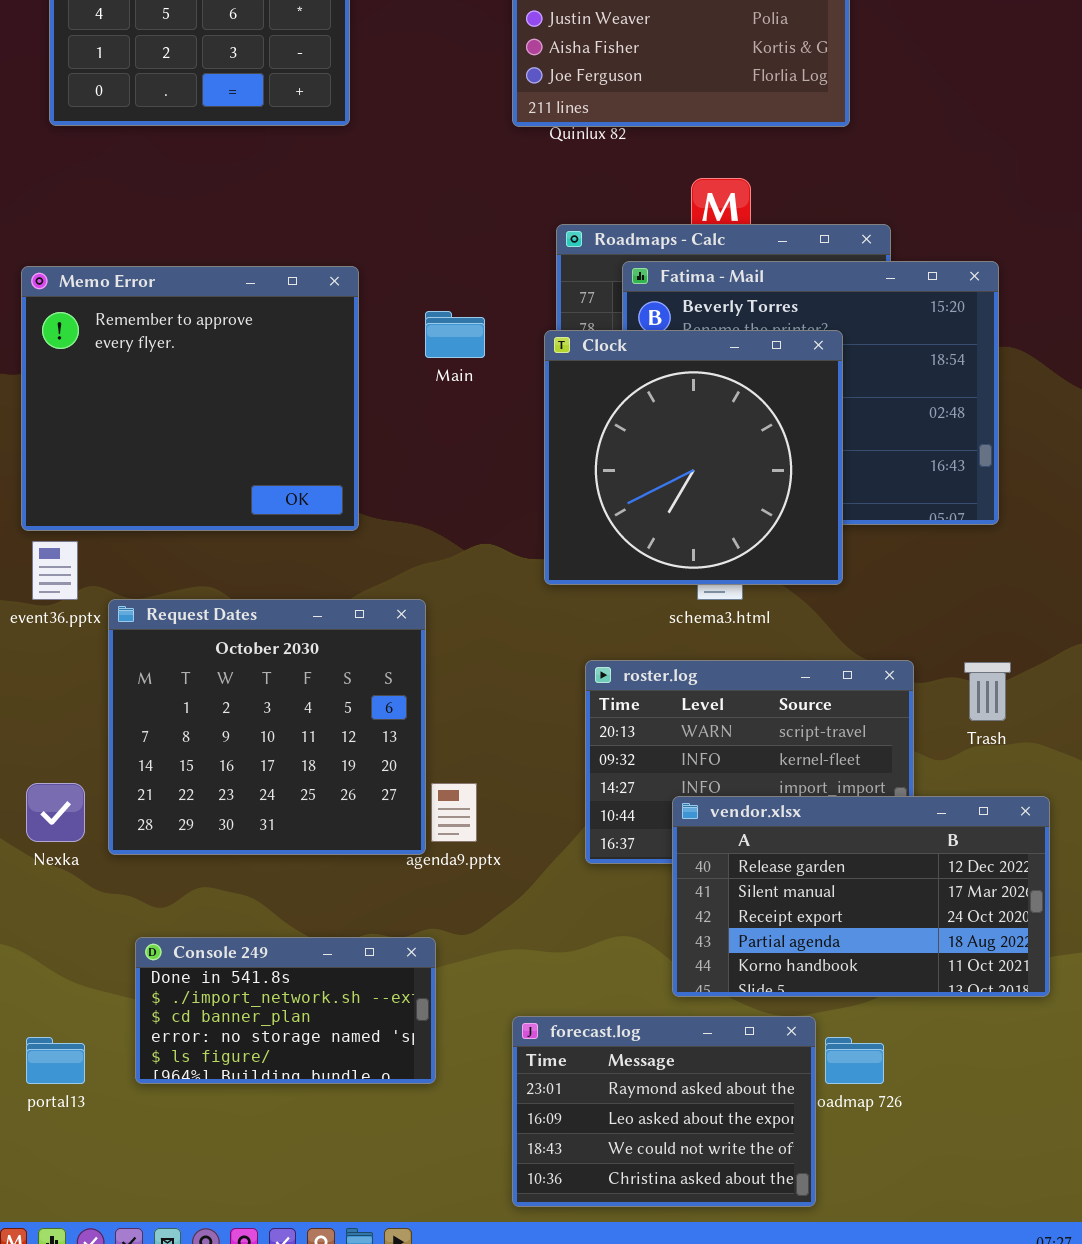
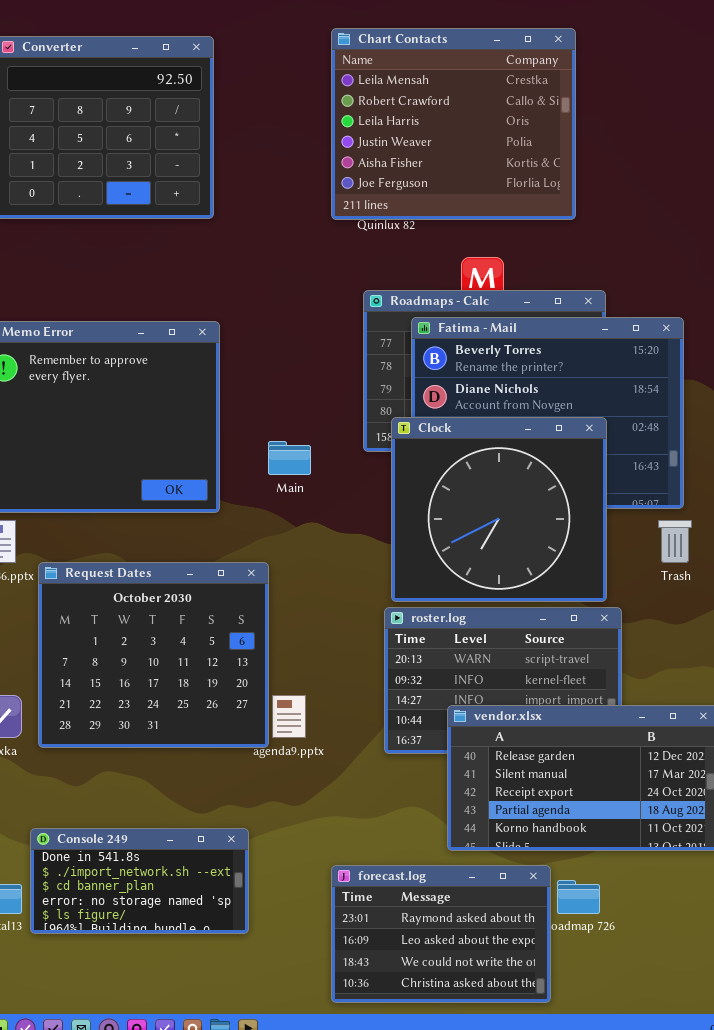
Main: [425,311,485,358] -> [268,441,311,475], moved
Clock: [544,330,843,585] -> [391,417,607,602], moved
Trash: [964,662,1011,721] -> [658,520,692,563], moved
Console 249: [135,937,436,1084] -> [30,828,249,934], moved

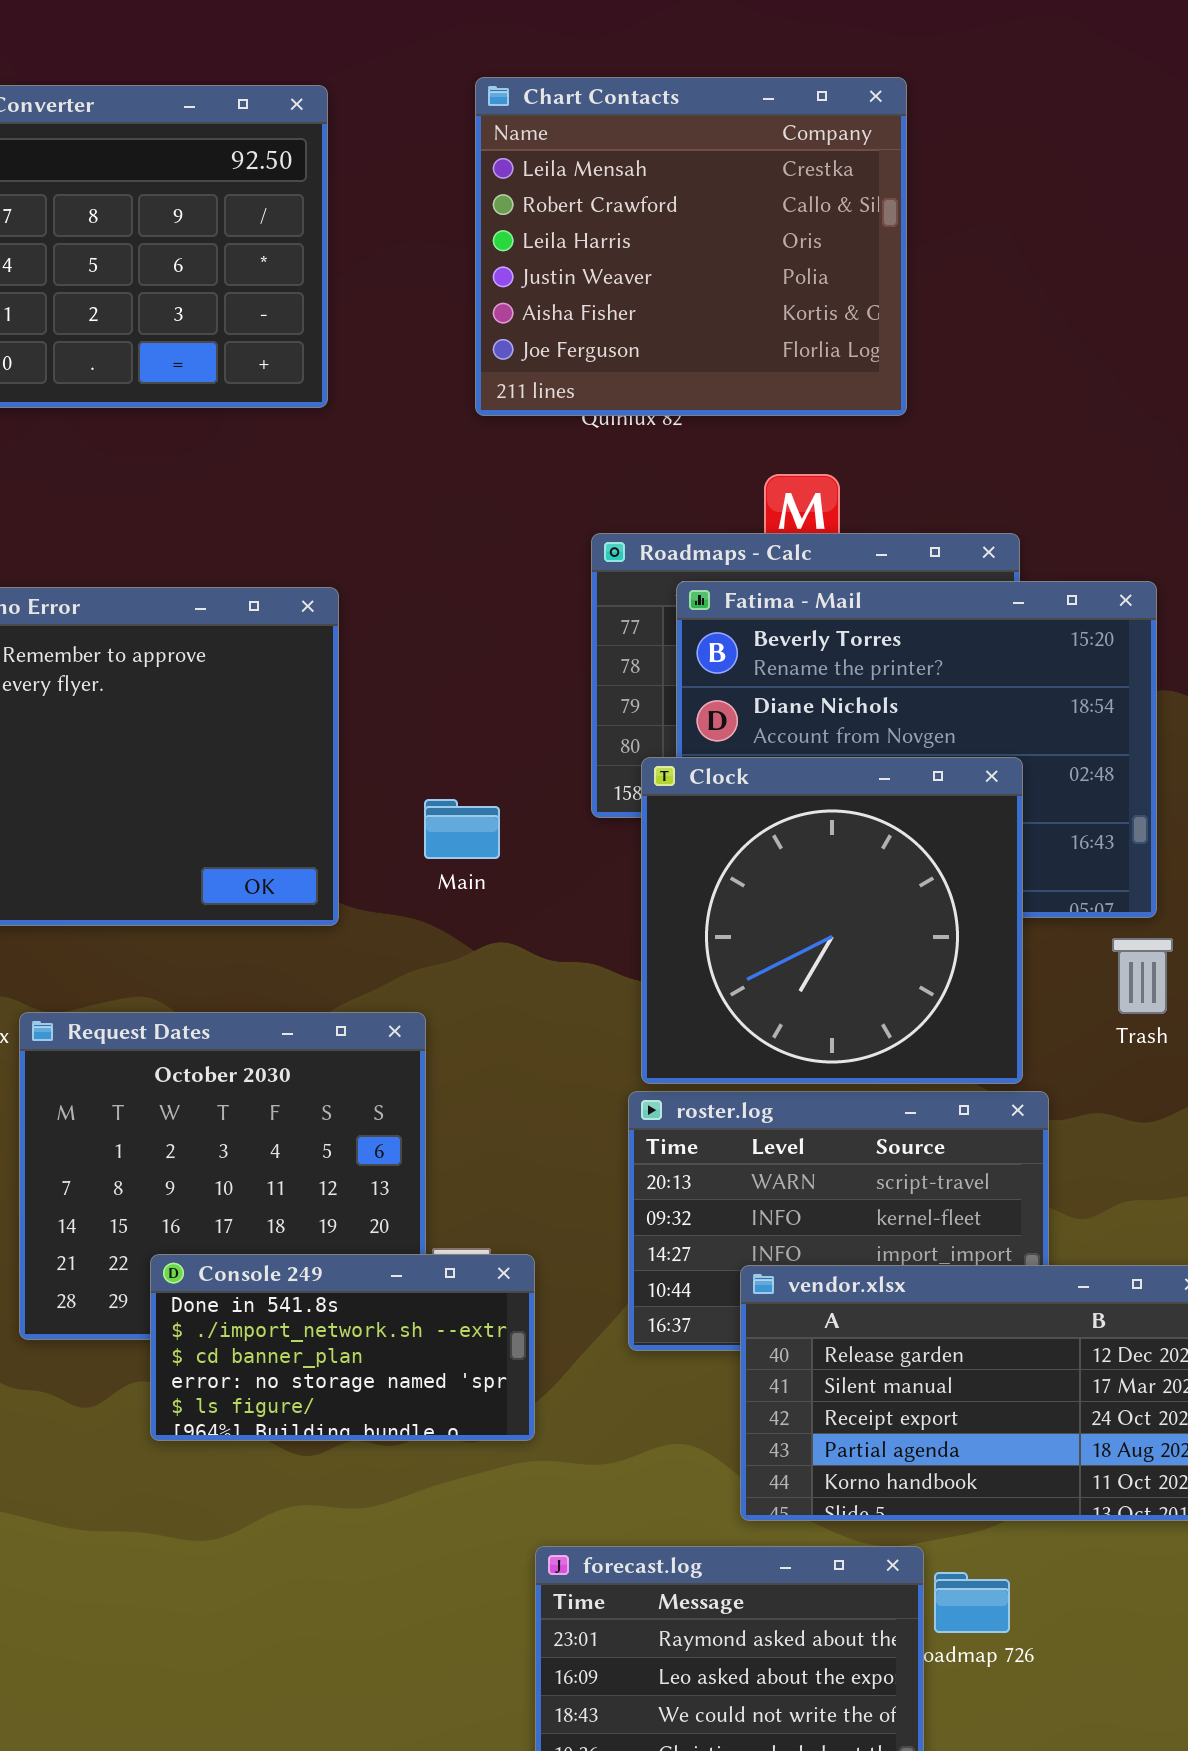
Chart Contacts: [331,28,576,220] -> [475,77,907,416], moved
Console 249: [30,828,249,934] -> [150,1254,535,1441], moved

